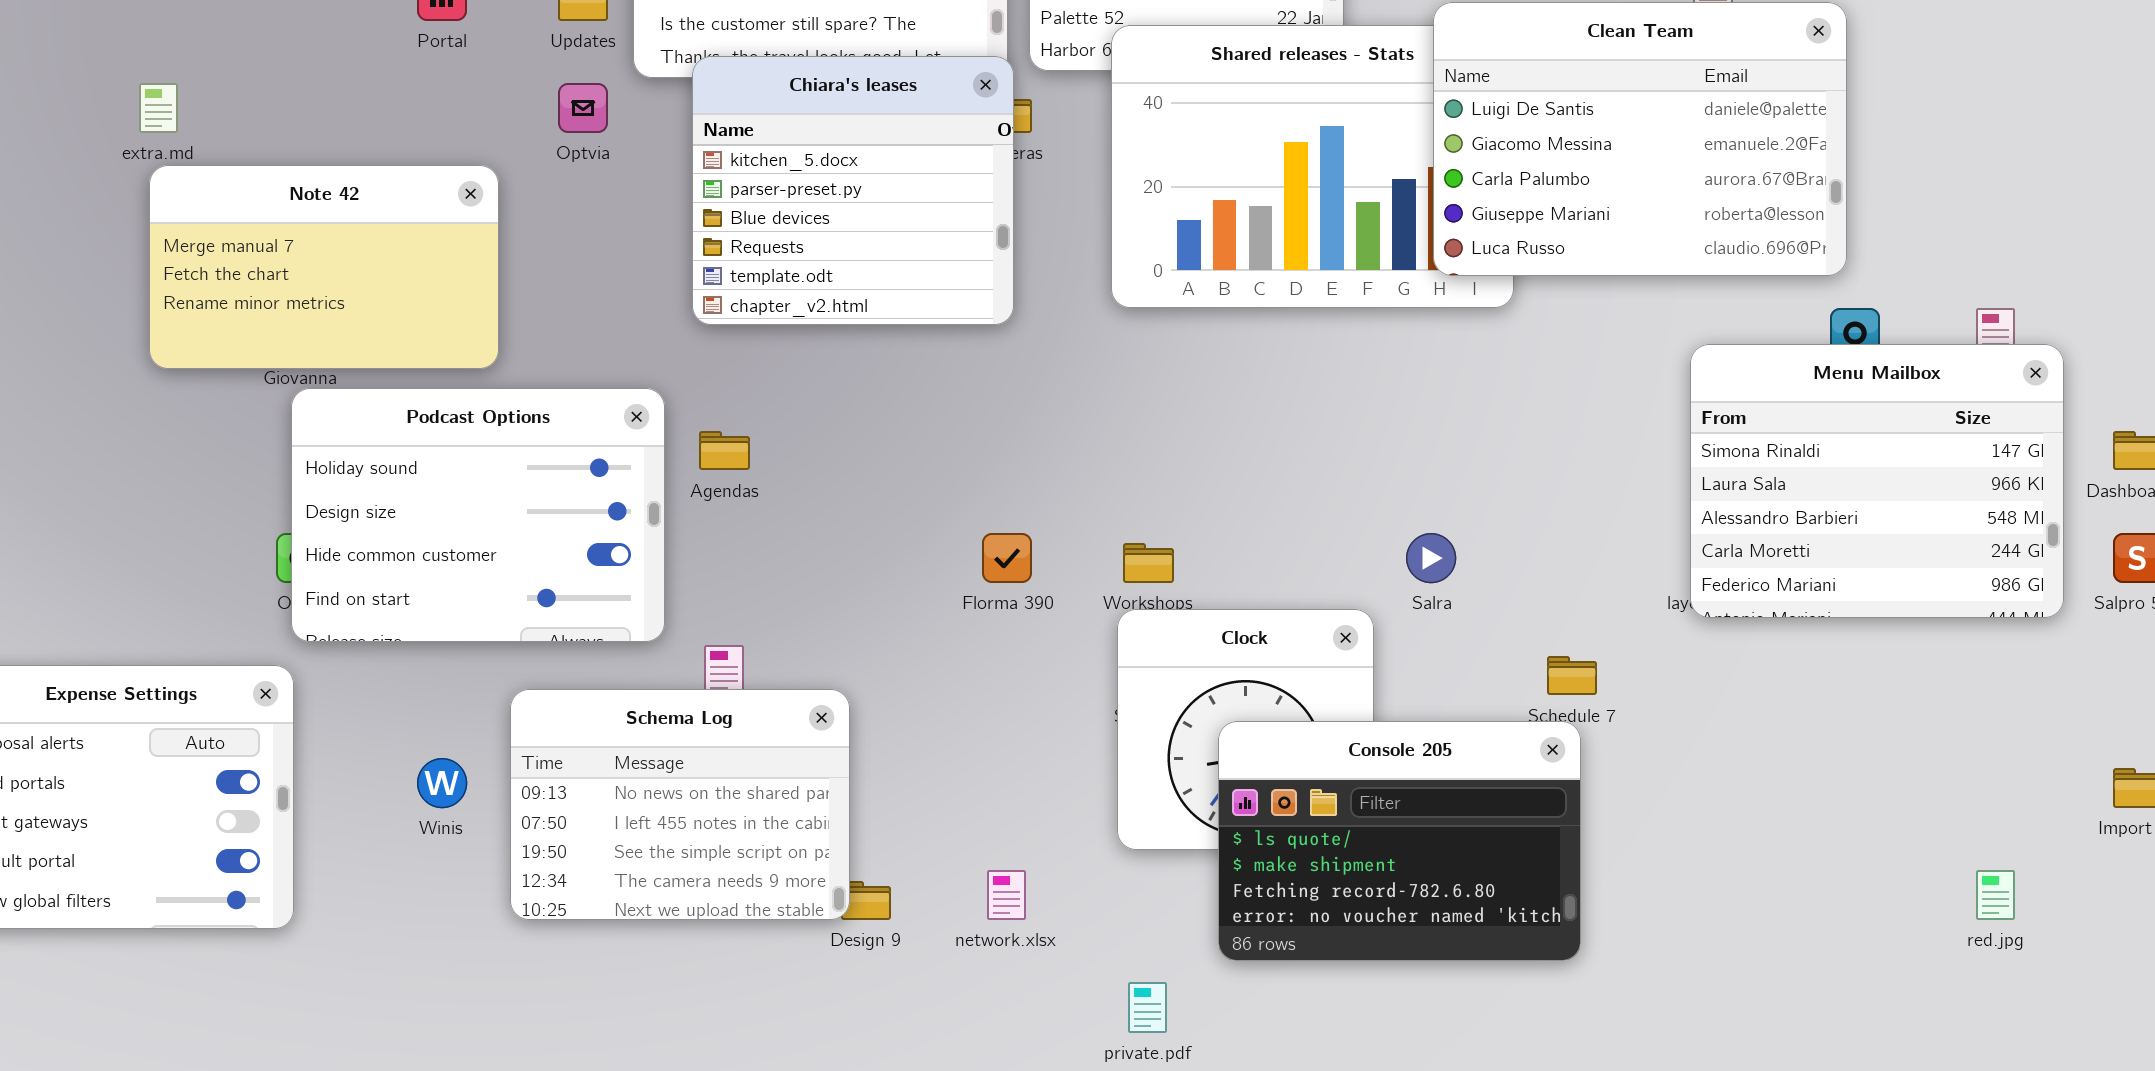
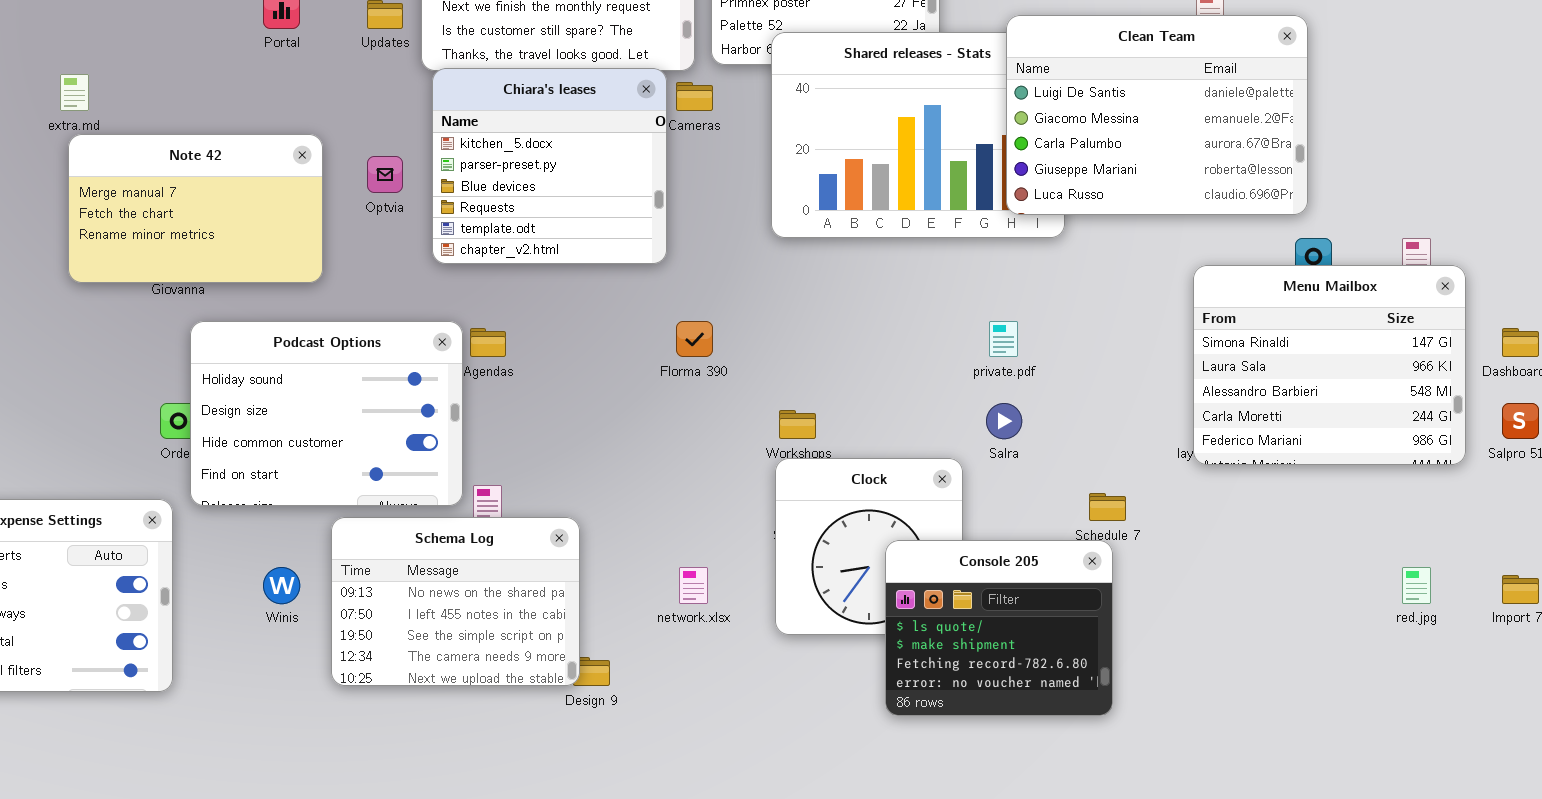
Chiara's leases: [692,56,1014,325] -> [432,68,667,264], moved
Optvia: [558,83,608,133] -> [367,156,403,193], moved
Podcast Options: [291,388,665,642] -> [190,321,463,506], moved
Florma 390: [982,533,1032,583] -> [676,321,713,357], moved
Console 205: [1218,721,1581,961] -> [885,540,1113,716], resized
network.xlsx: [987,870,1026,920] -> [679,567,708,604], moved
red.jpg: [1976,870,2015,920] -> [1402,567,1431,604], moved
private.pdf: [1128,982,1167,1033] -> [989,321,1018,357], moved

